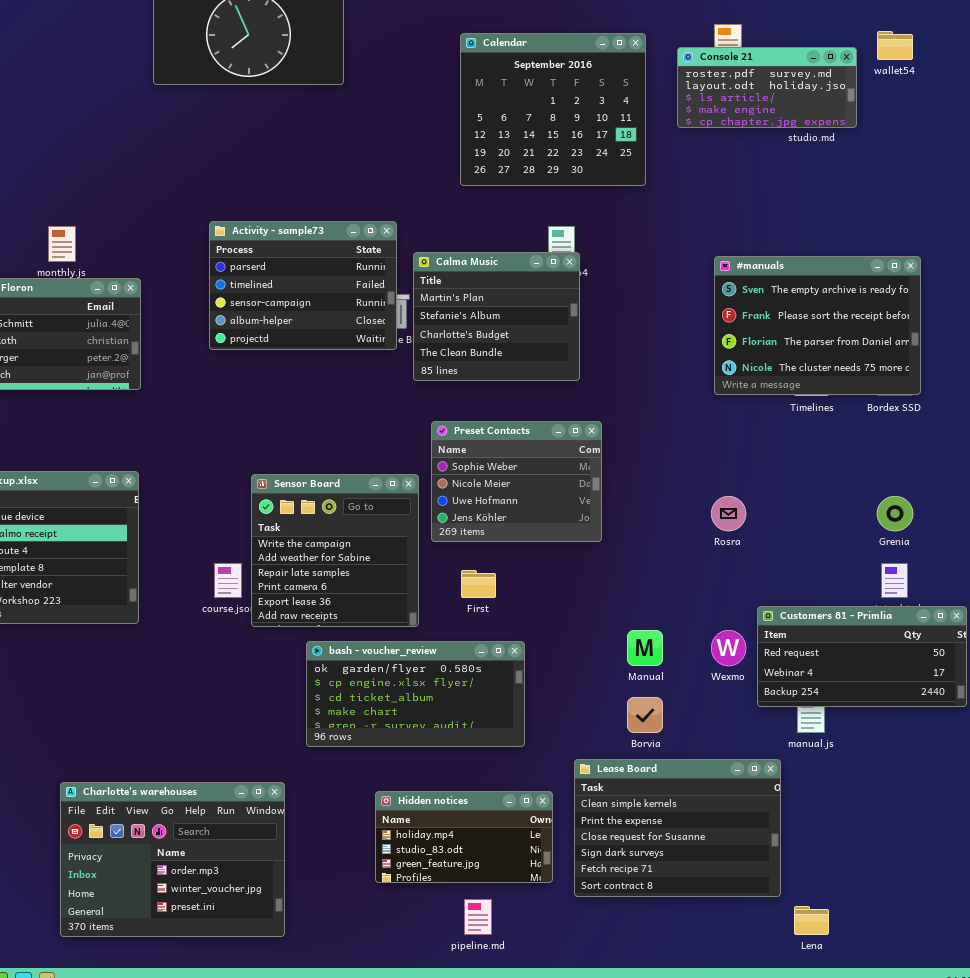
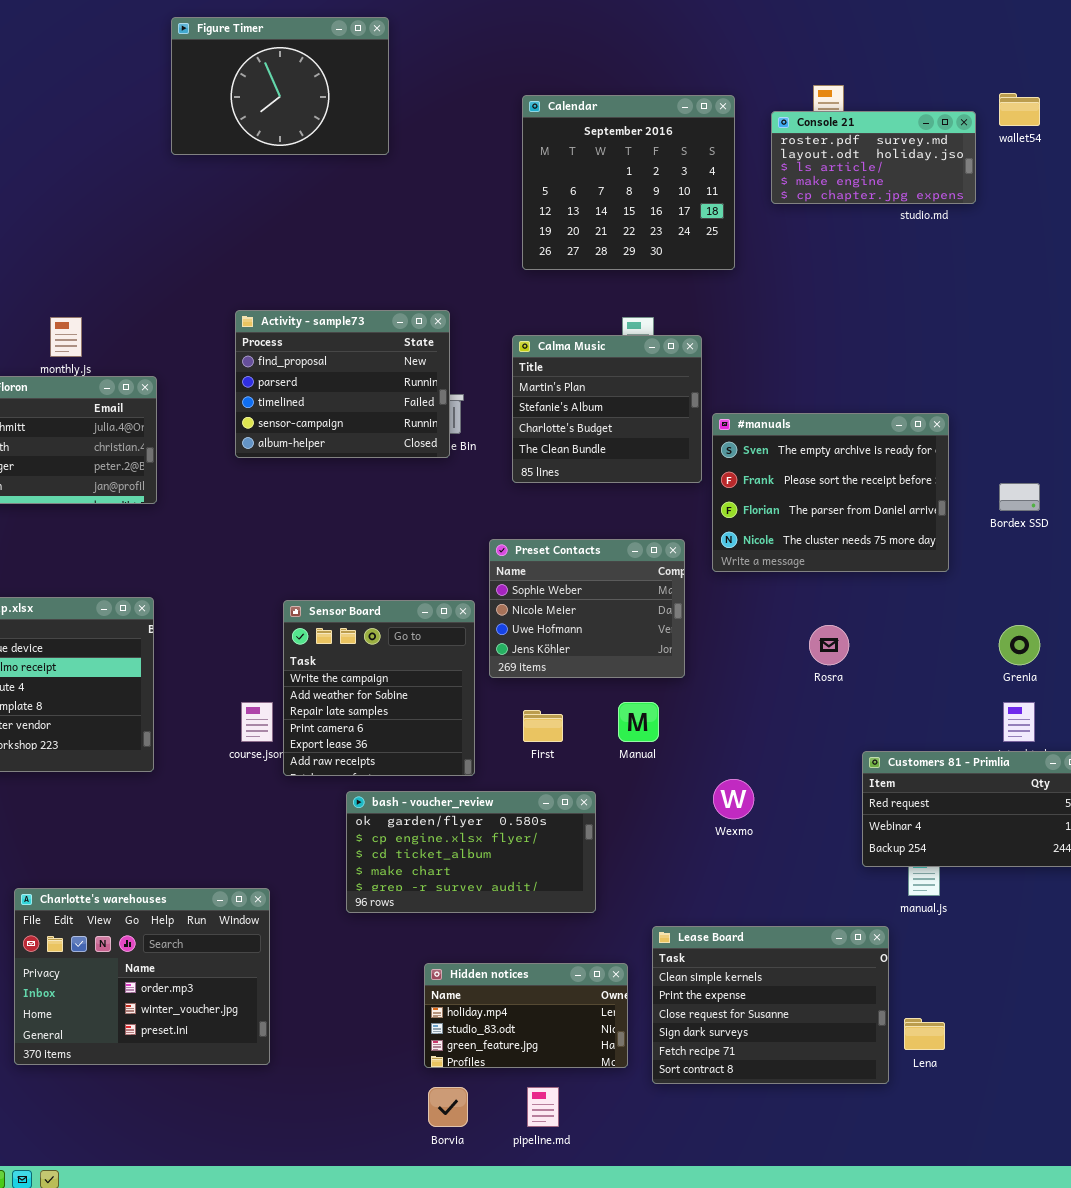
Activity - sample73: [209,221,397,350] -> [235,310,450,458], scrolled up 1 row
Calma Music: [413,252,580,381] -> [512,335,702,483], moved
#manuals: [714,256,921,395] -> [712,413,949,572], moved
Manual: [627,630,663,666] -> [618,702,659,742], moved
Wexmo: [711,630,746,666] -> [713,779,754,819], moved
Borvia: [627,697,663,733] -> [428,1087,468,1127], moved
Charlotte's warehouses: [60,782,285,937] -> [14,888,270,1065], moved
Lena: [794,906,829,935] -> [904,1018,945,1050], moved

